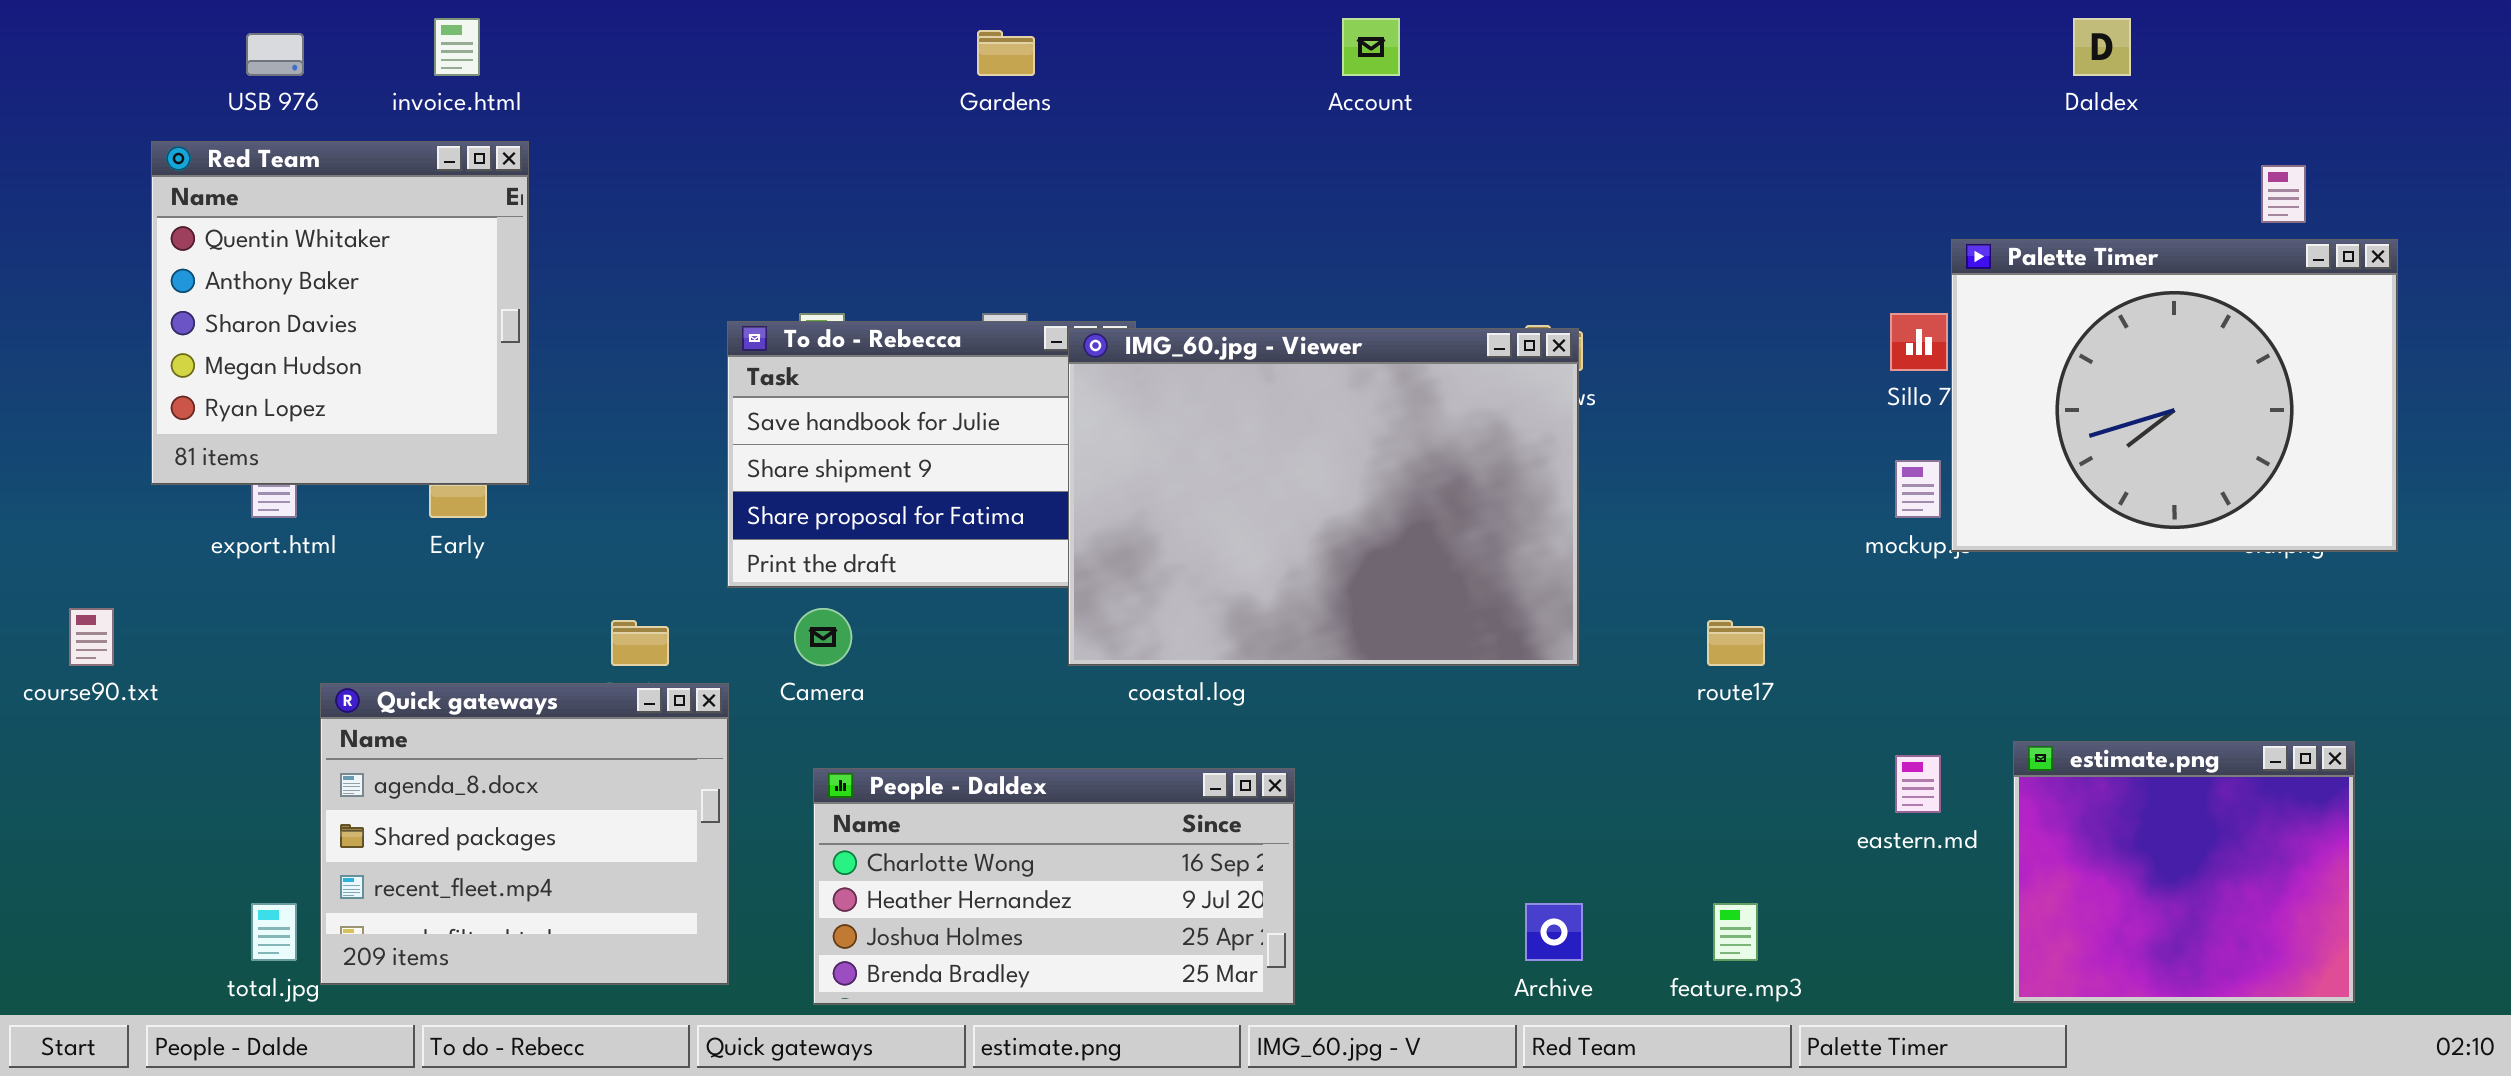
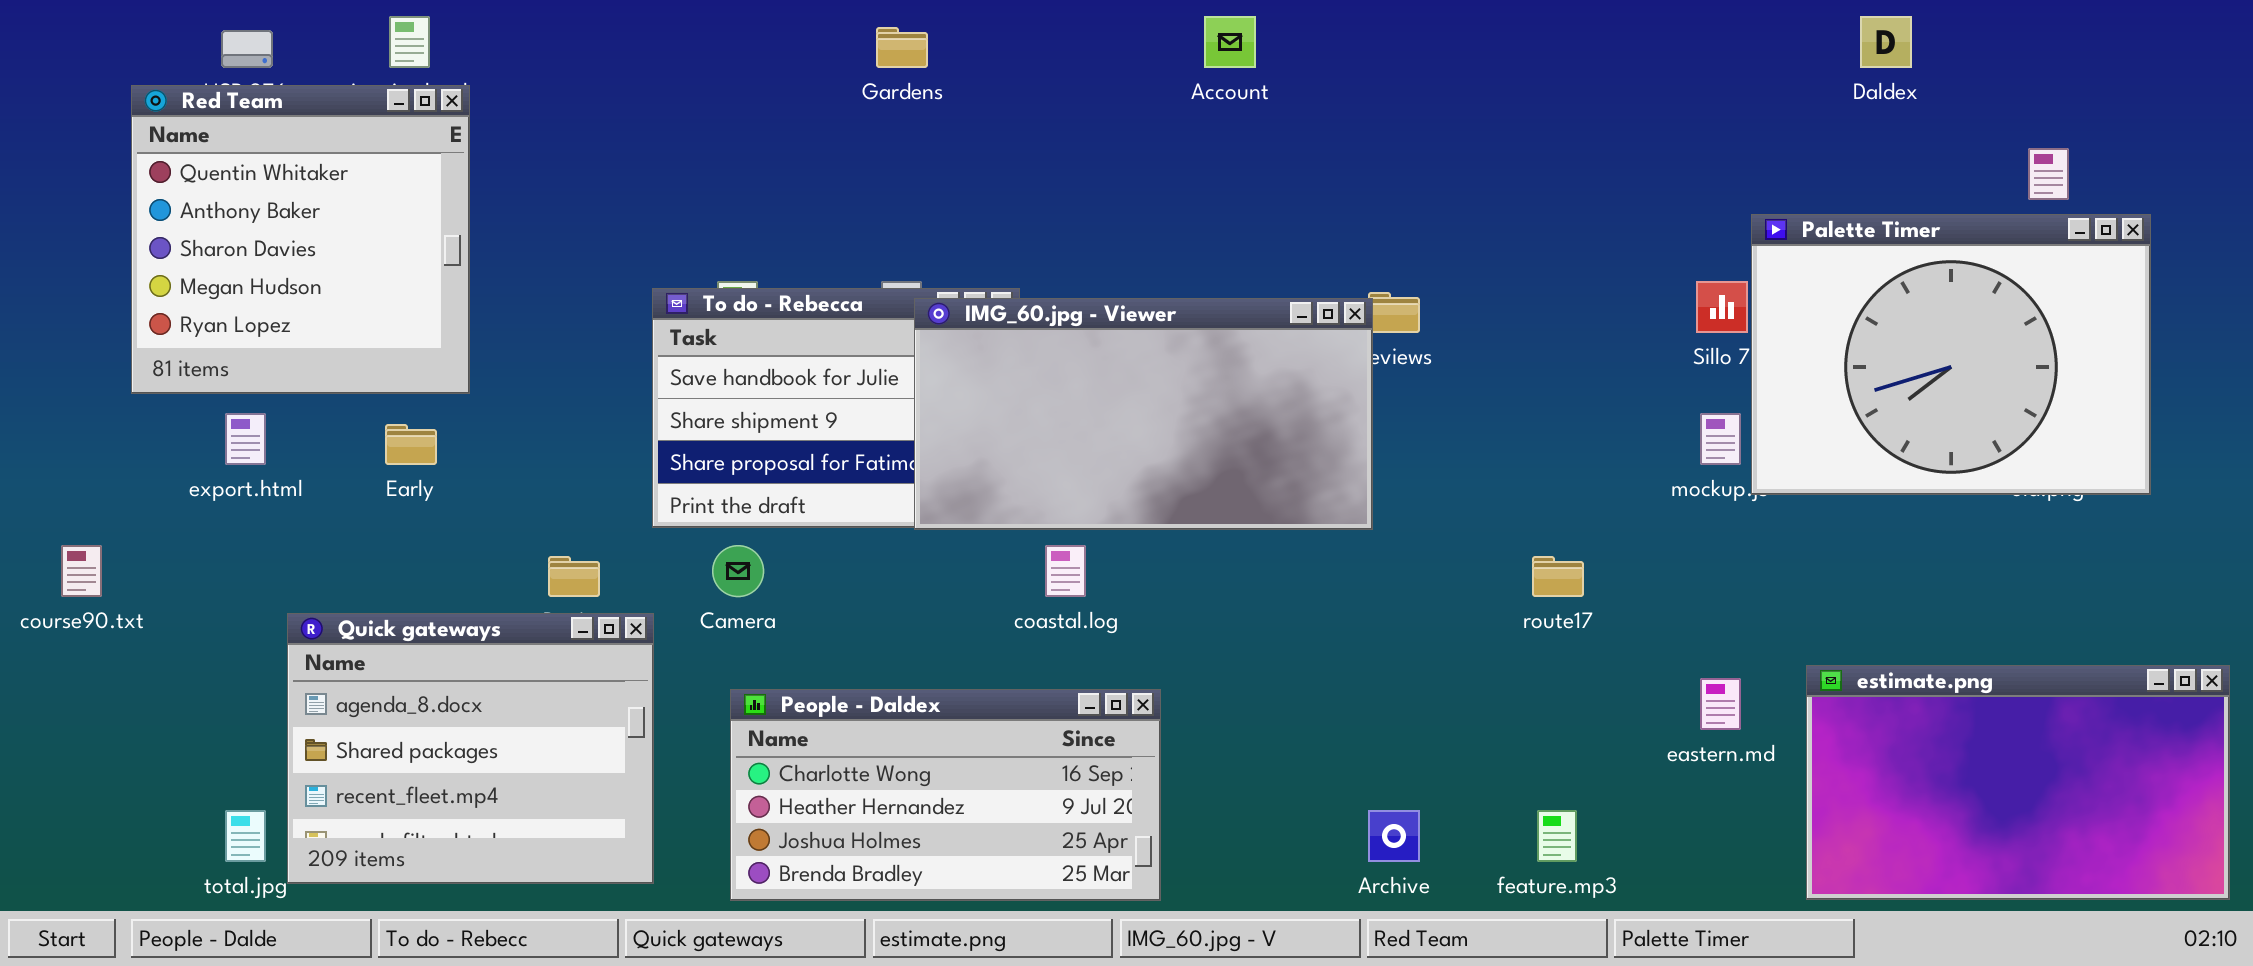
Red Team: [151,141,529,485] -> [131,85,470,394], moved
IMG_60.jpg - Viewer: [1068,328,1579,666] -> [914,298,1373,530], moved, resized
estimate.png: [2013,741,2355,1003] -> [1806,665,2230,900], resized

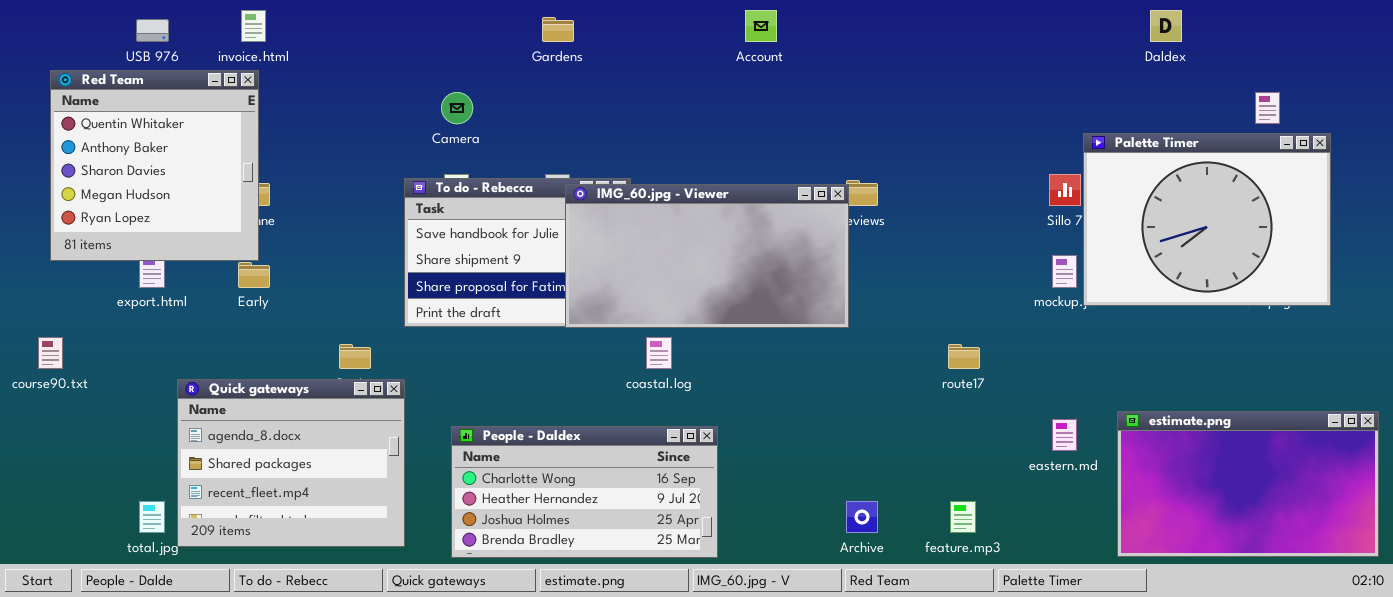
Red Team: [131,85,470,394] -> [50,70,259,261], moved
Camera: [712,545,764,597] -> [441,92,473,124], moved

